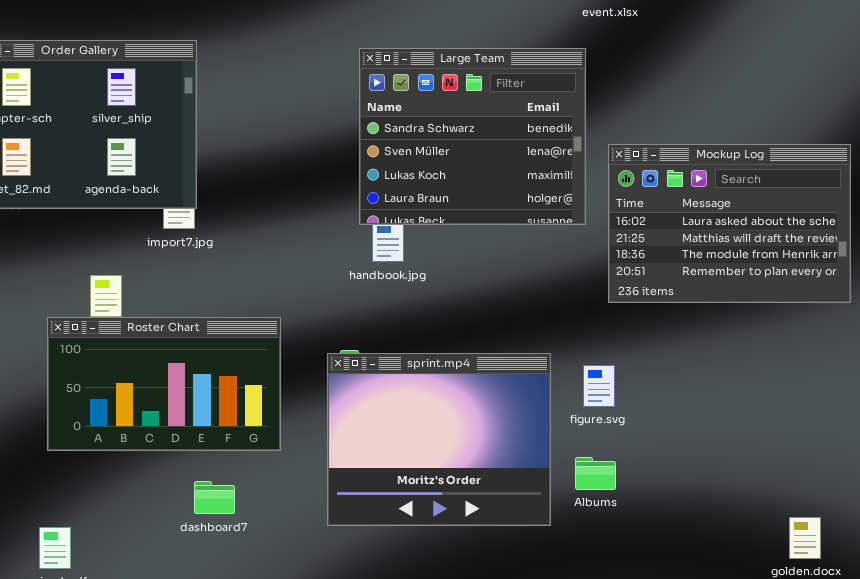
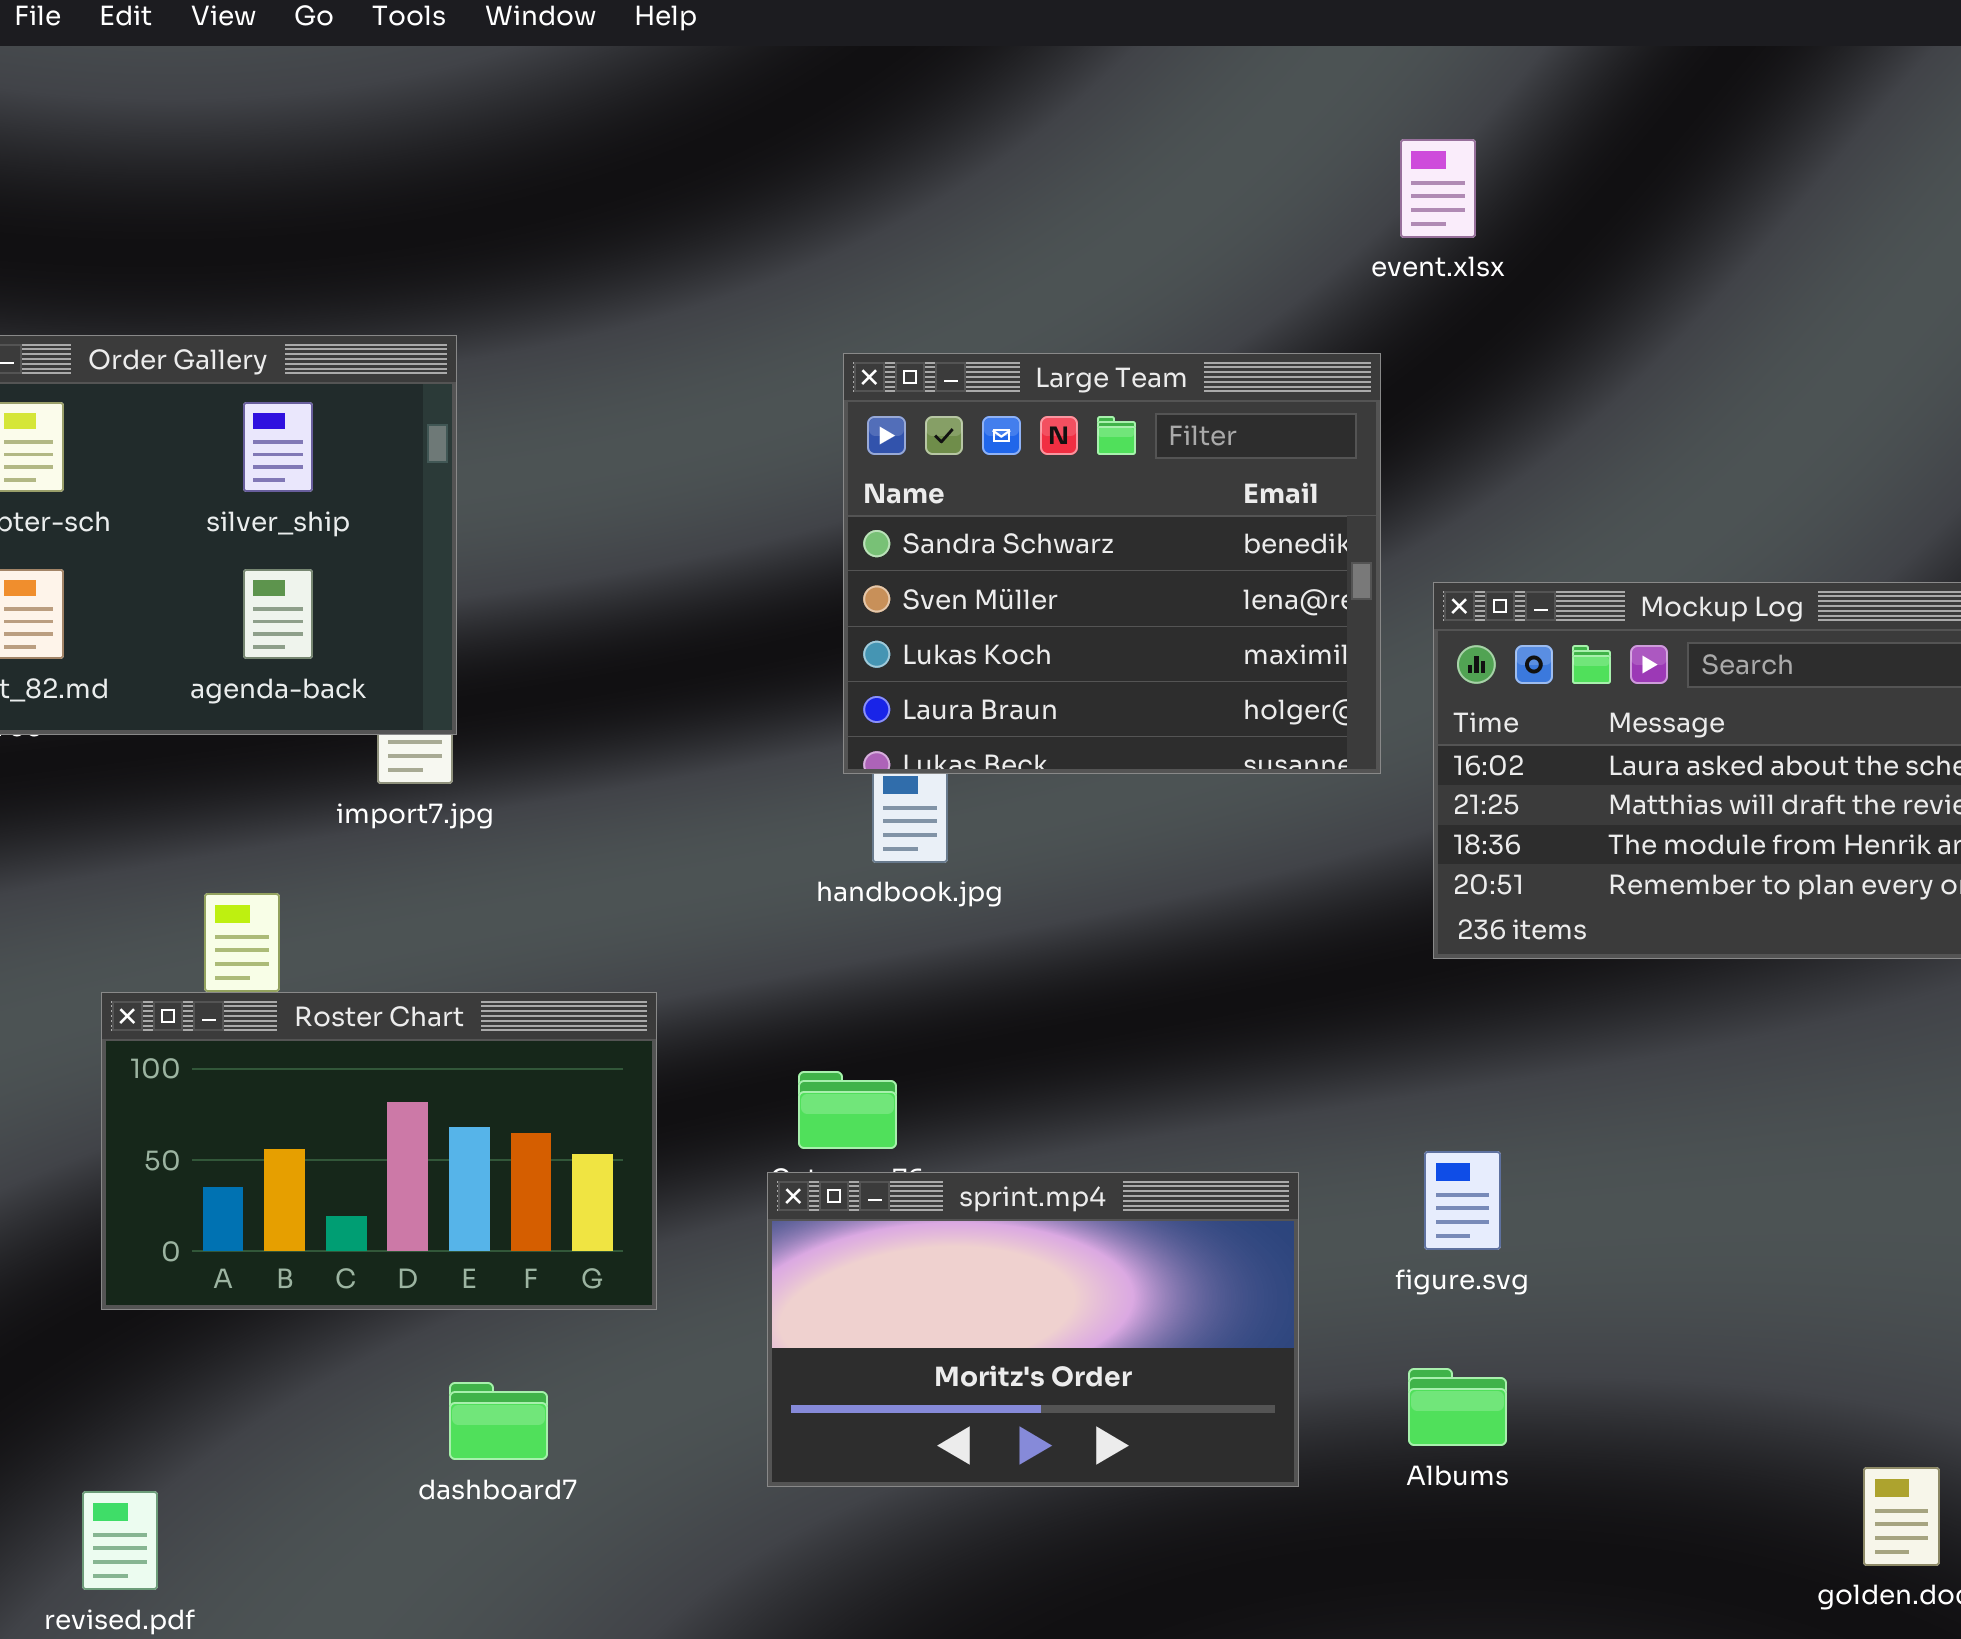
sprint.mp4: [327,353,551,526] -> [767,1172,1299,1487], resized
figure.svg: [583,365,615,407] -> [1424,1151,1501,1250], moved
Albums: [575,457,616,490] -> [1408,1368,1507,1446], moved

